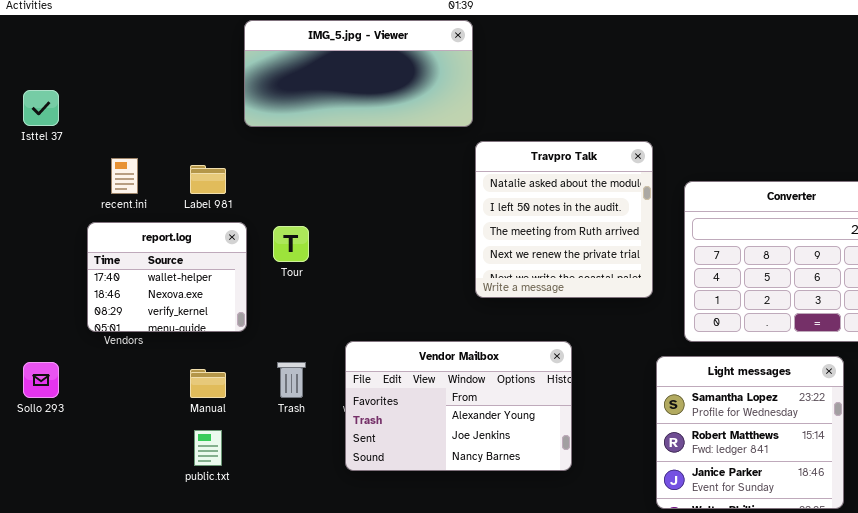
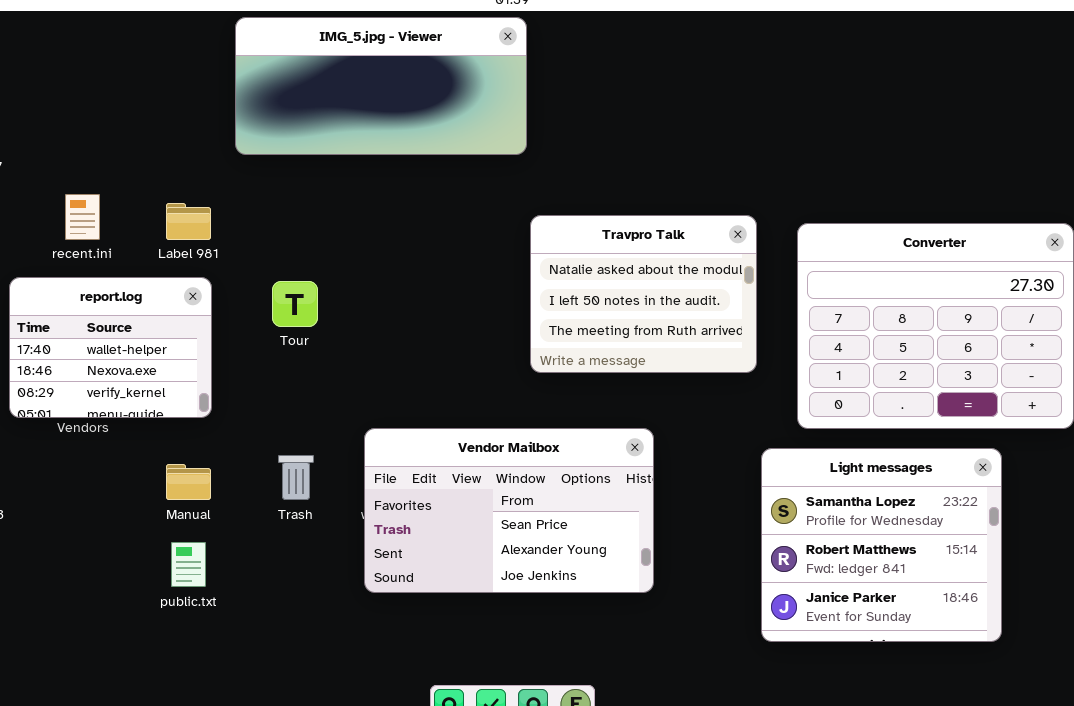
Travpro Talk: [475,141,653,298] -> [530,215,757,373], resized
report.log: [87,222,247,332] -> [9,277,212,418], moved
Vendor Mailbox: [345,341,572,471] -> [364,428,654,593], scrolled up 1 row

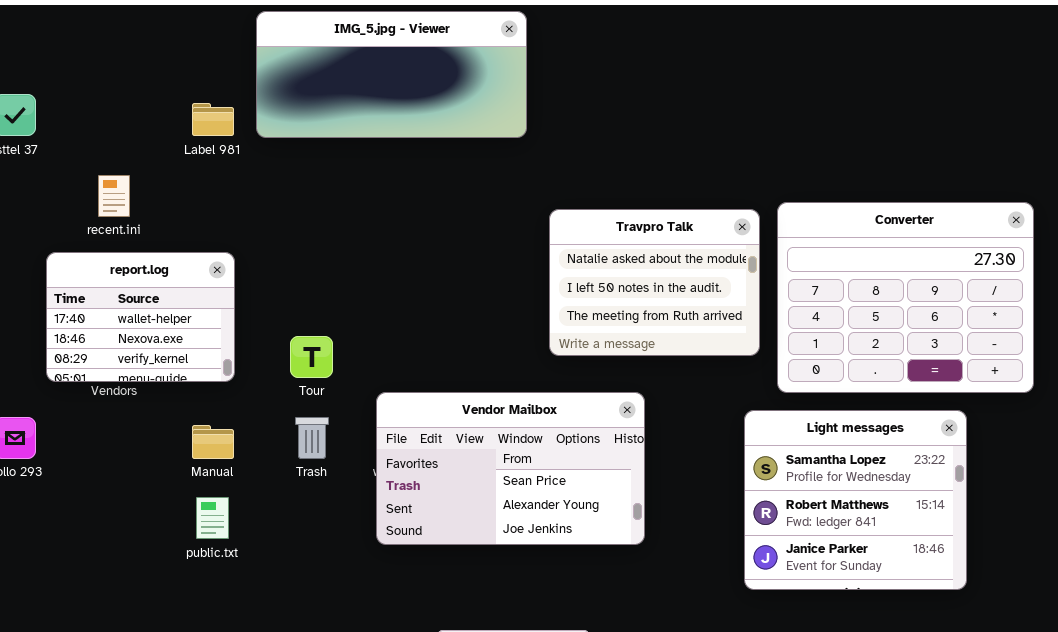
Label 981: [166,203,211,240] -> [192,103,234,136], moved
Travpro Talk: [530,215,757,373] -> [549,209,760,356], moved
Tour: [272,281,318,327] -> [290,336,333,378], moved

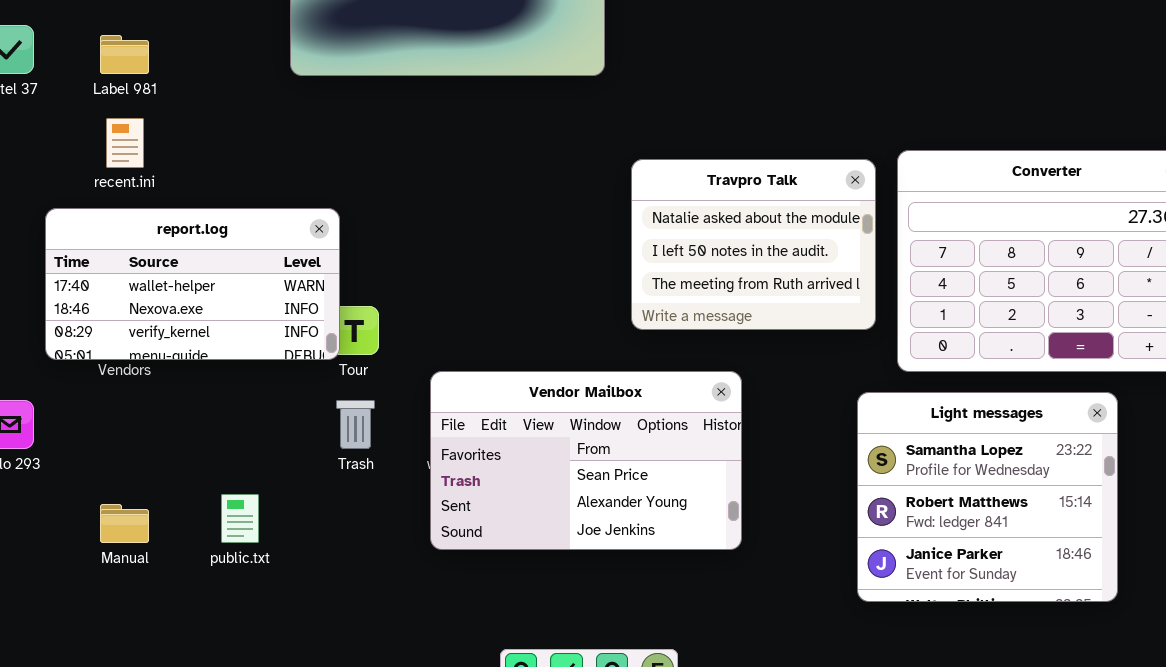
Label 981: [192,103,234,136] -> [100,35,149,74], moved
report.log: [46,252,235,382] -> [45,208,340,360], resized
Manual: [192,425,234,459] -> [100,504,149,543], moved

